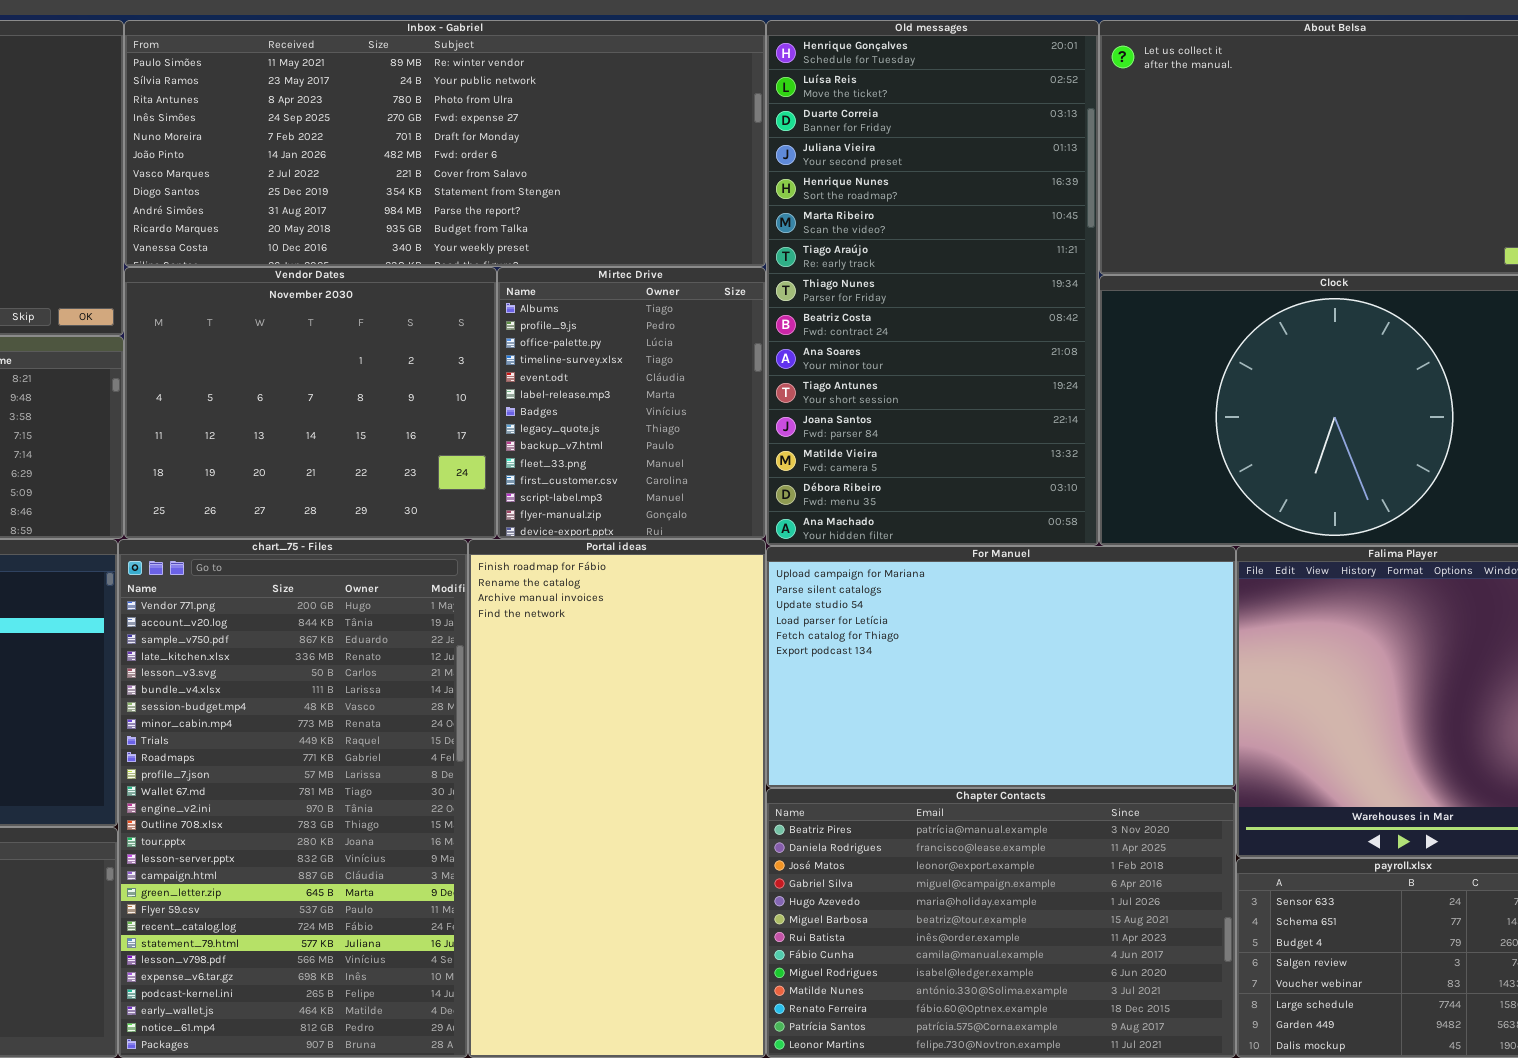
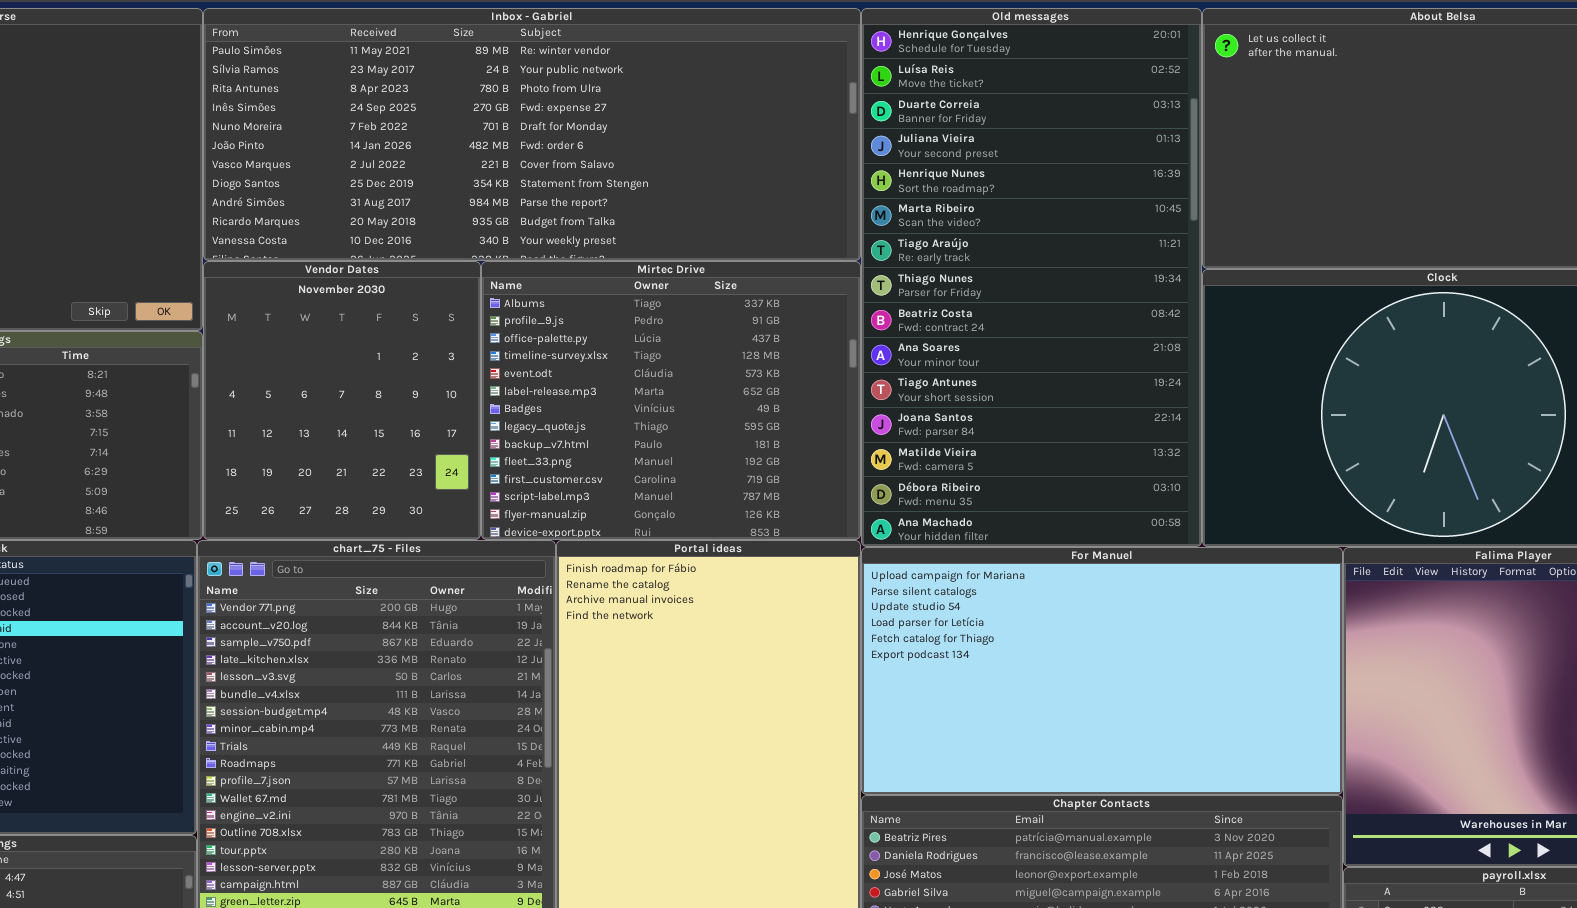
Vendor Dates: [124,267,497,539] -> [203,261,481,540], resized
Mirtec Drive: [497,267,766,539] -> [481,261,861,540], resized

